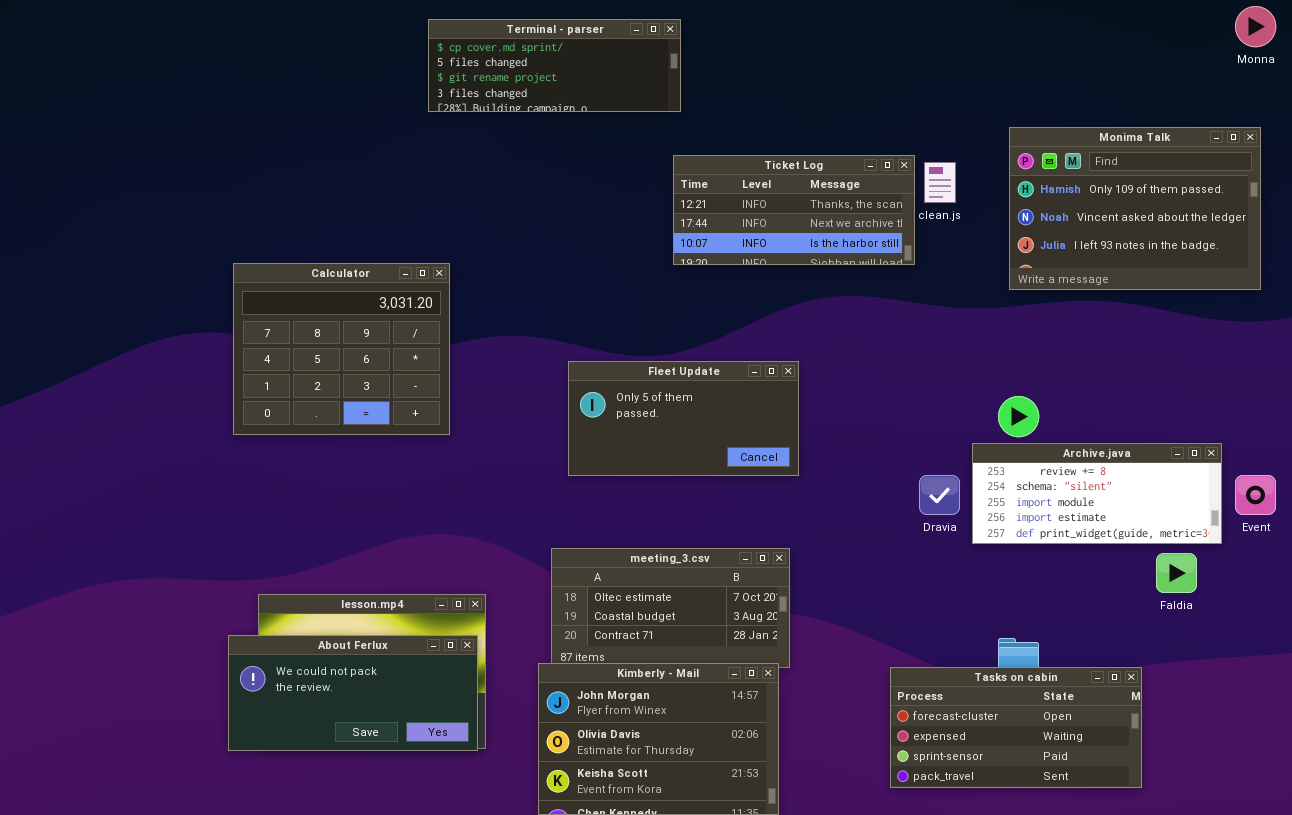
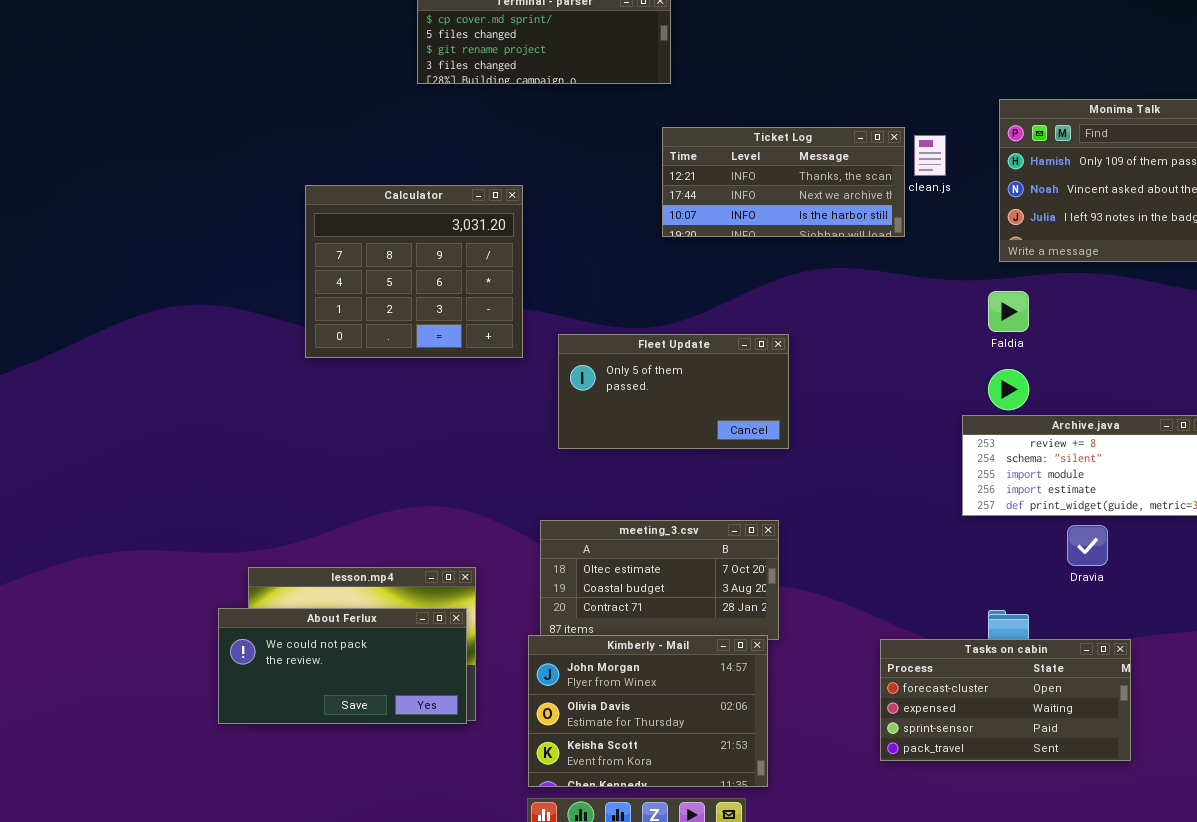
Calculator: [233,263,450,435] -> [305,185,523,358], moved
Dravia: [919,475,960,515] -> [1067,525,1108,566], moved
Faldia: [1156,553,1197,593] -> [988,291,1029,332], moved

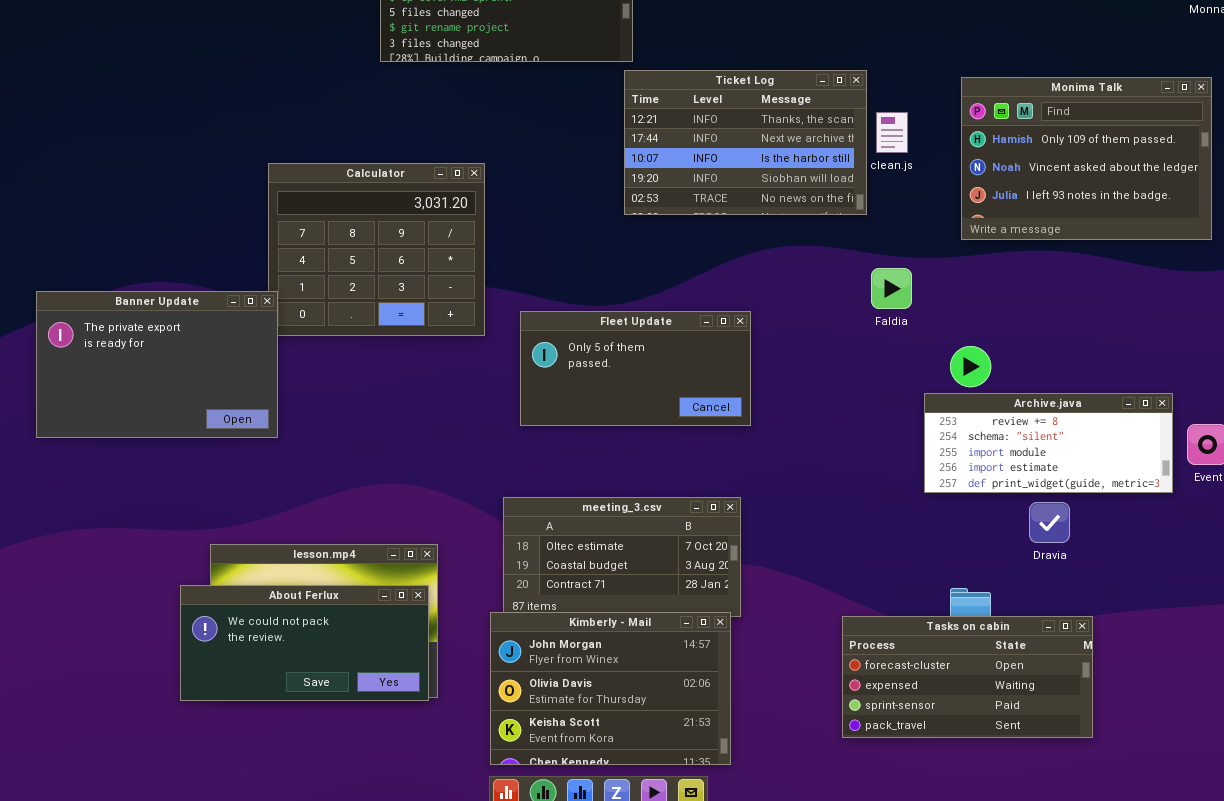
Ticket Log: [662,127,905,237] -> [624,70,867,215], resized
Faldia: [988,291,1029,332] -> [871,268,912,309], moved
Banner Update: none -> [36,291,278,438], opened

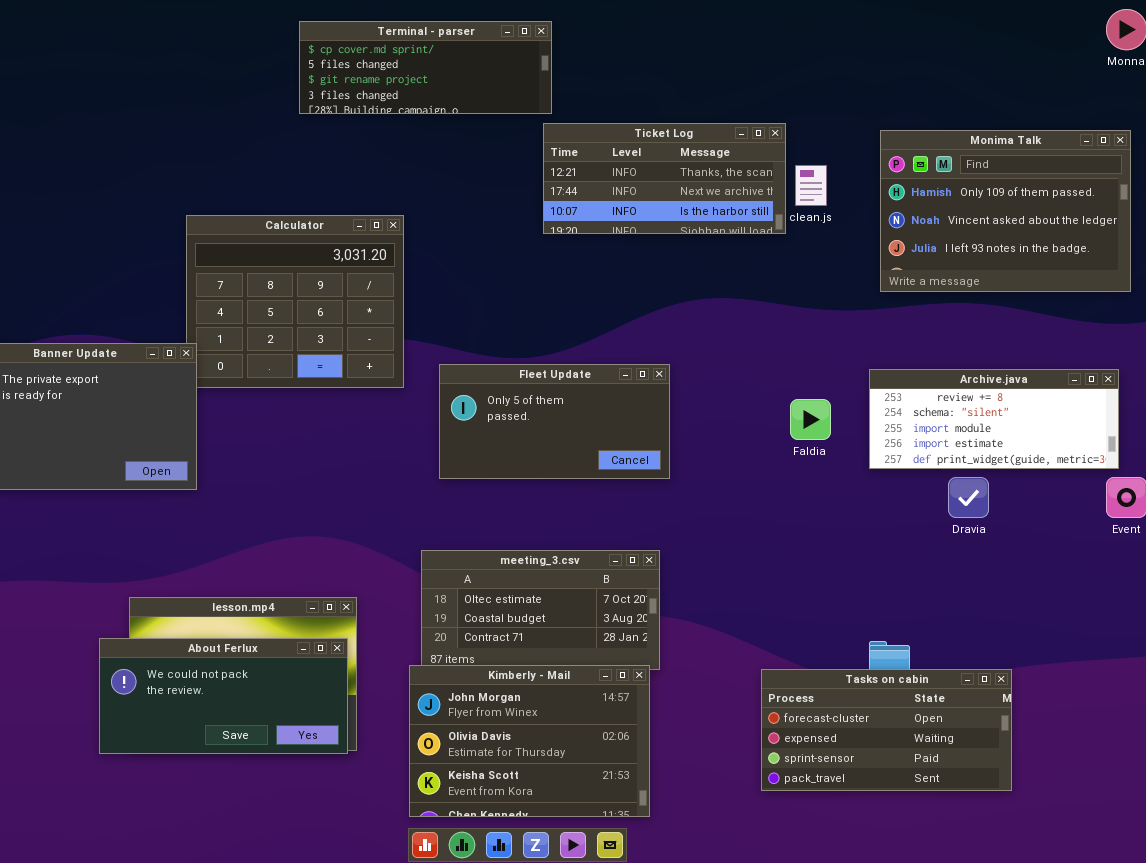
Ticket Log: [624,70,867,215] -> [543,123,786,234], resized
Faldia: [871,268,912,309] -> [790,399,831,440], moved
Archive.java: [924,393,1173,493] -> [869,369,1119,469], moved
Dravia: [1029,502,1070,543] -> [948,477,989,518], moved

